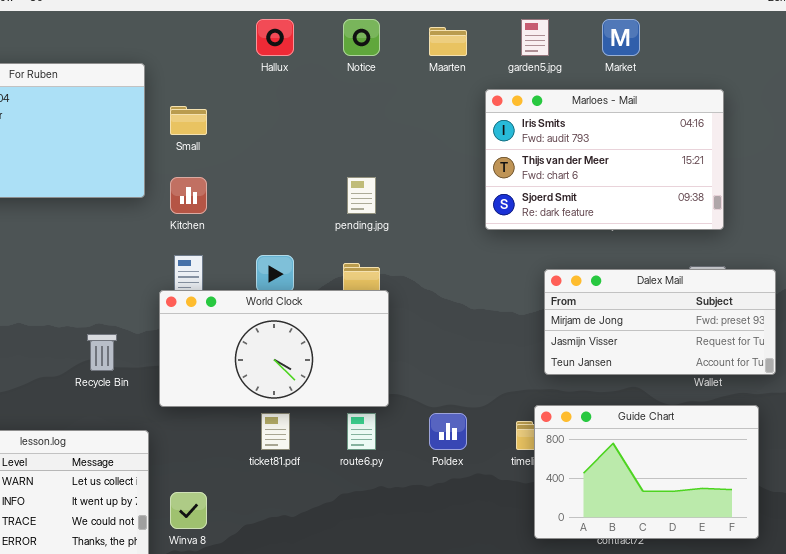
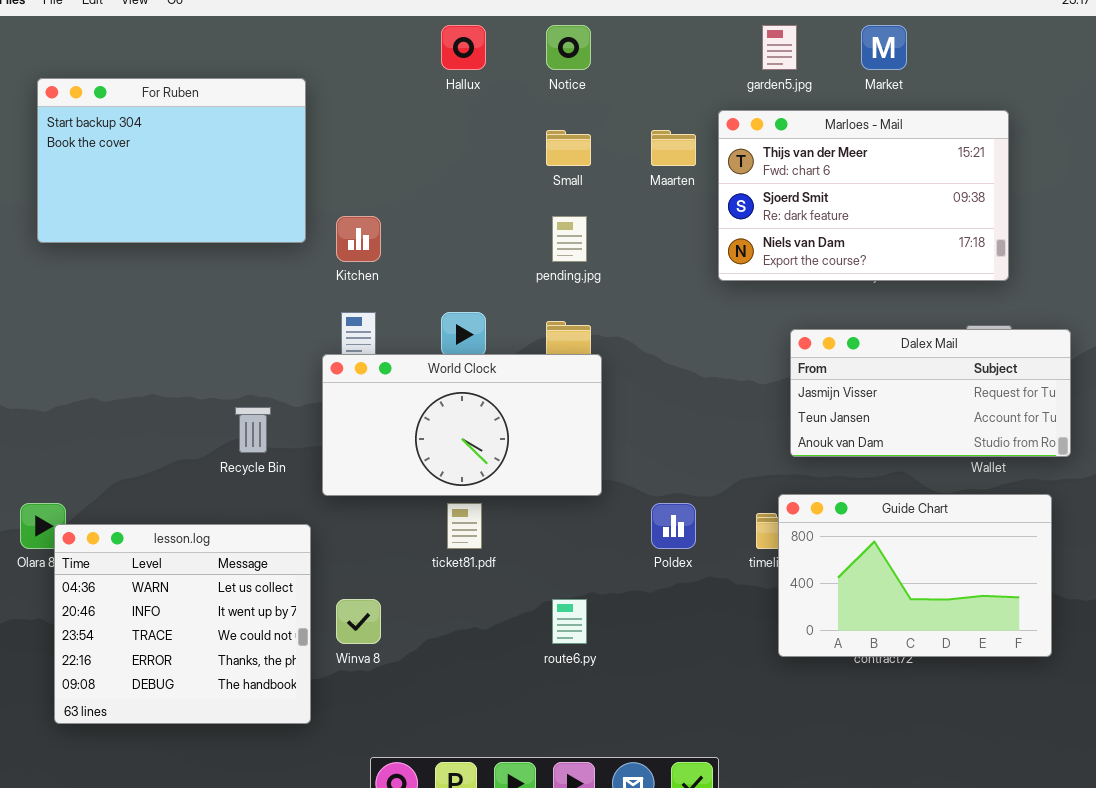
Maarten: [429,27,467,56] -> [651,130,696,166], moved
Marloes - Mail: [485,89,724,230] -> [718,110,1009,281], scrolled down 1 row
Small: [170,106,207,135] -> [546,130,591,166], moved
Dalex Mail: [544,269,776,375] -> [790,329,1071,457], scrolled down 1 row
route6.py: [347,413,376,450] -> [552,599,587,644], moved

